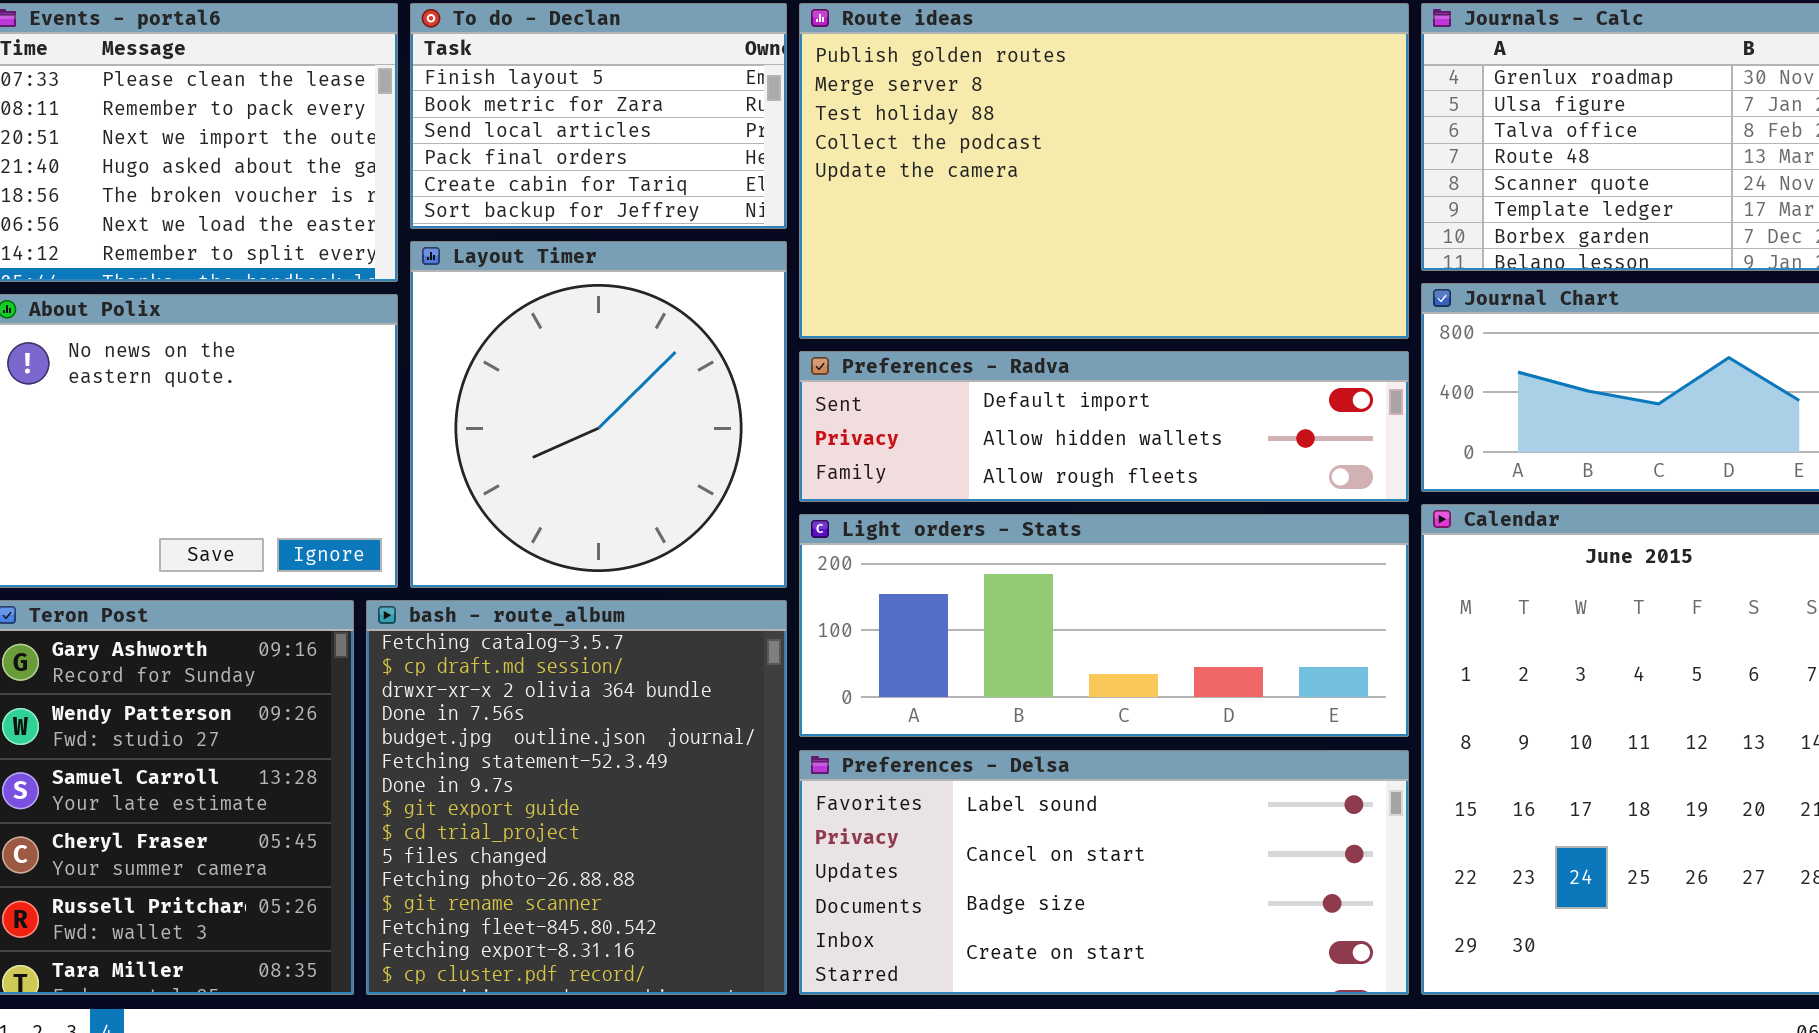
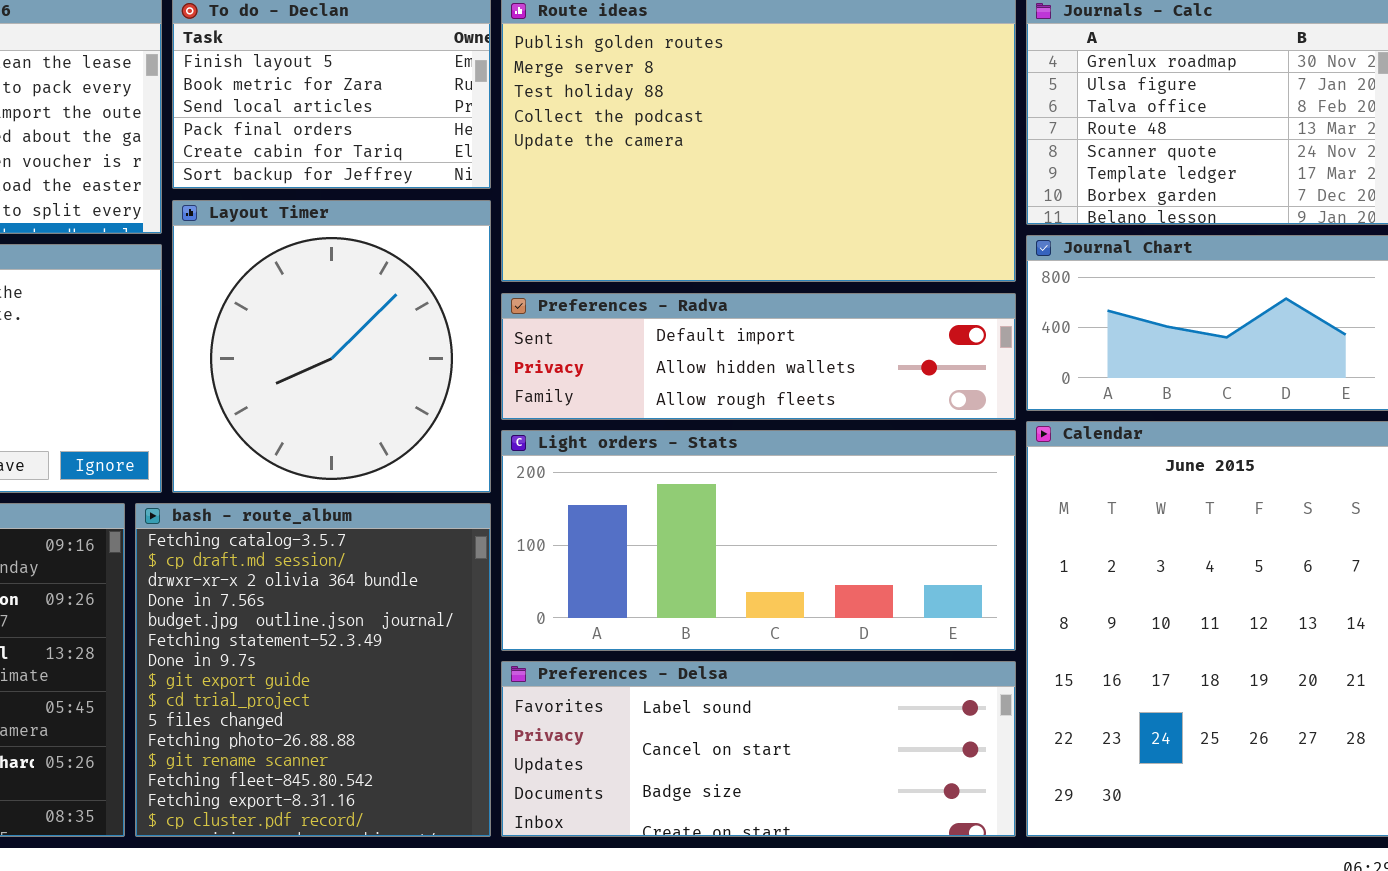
Light orders - Stats: [799,514,1409,737] -> [501,430,1016,651], resized
Preferences - Delsa: [799,750,1409,995] -> [501,661,1016,837], resized

